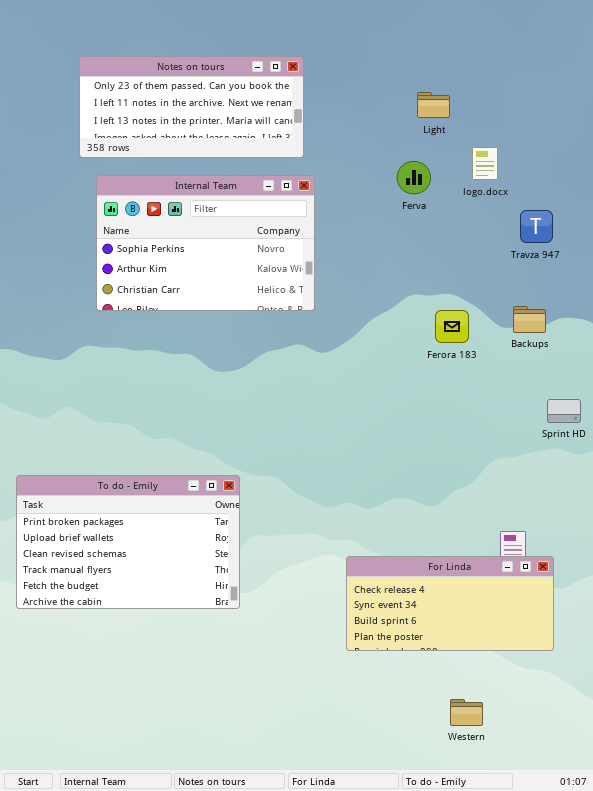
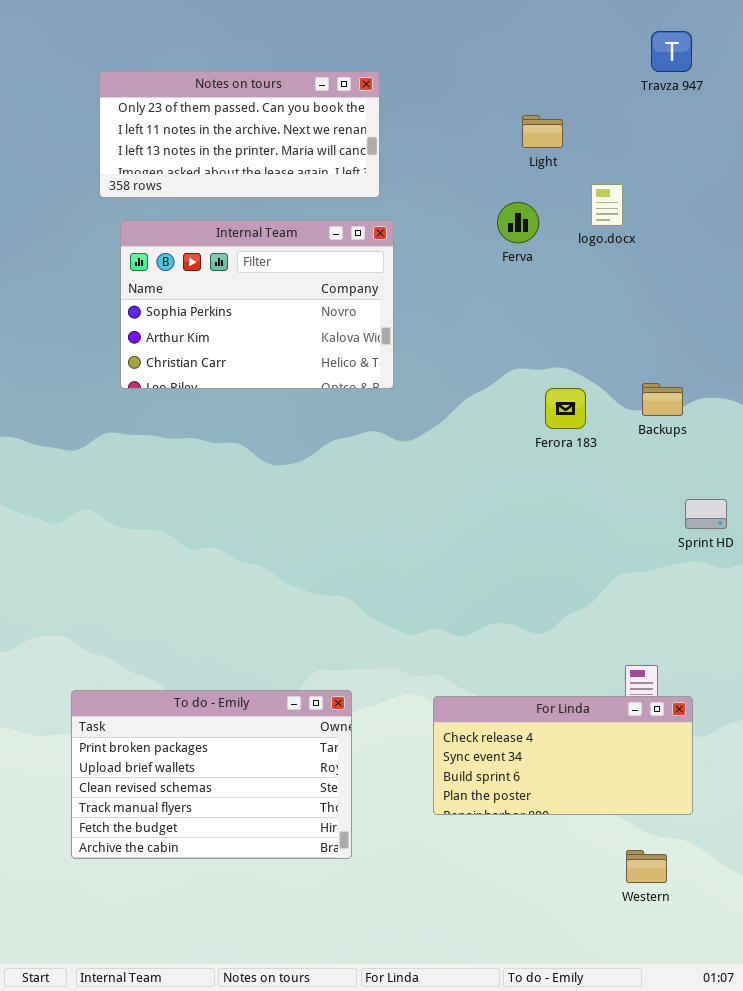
Travza 947: [520,210,553,243] -> [651,31,692,72], moved
To do - Emily: [16,475,240,609] -> [71,690,352,859], moved
Western: [450,699,483,726] -> [626,850,667,883], moved

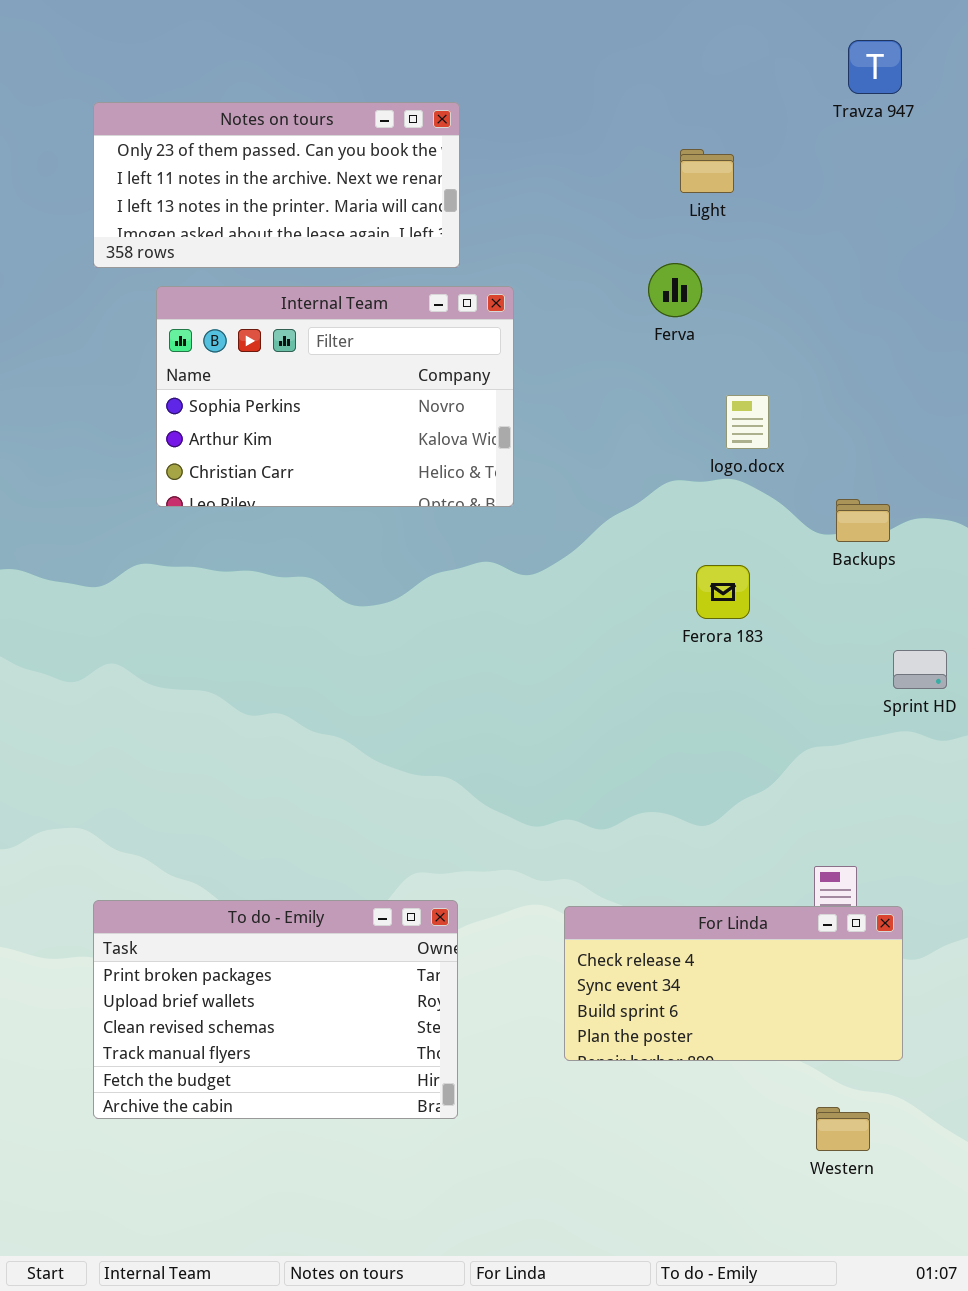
Notes on tours: [99,71,380,198] -> [93,102,460,268], moved
logo.docx: [591,184,623,226] -> [726,395,769,449], moved
Ferora 183: [545,388,586,429] -> [696,565,750,619], moved

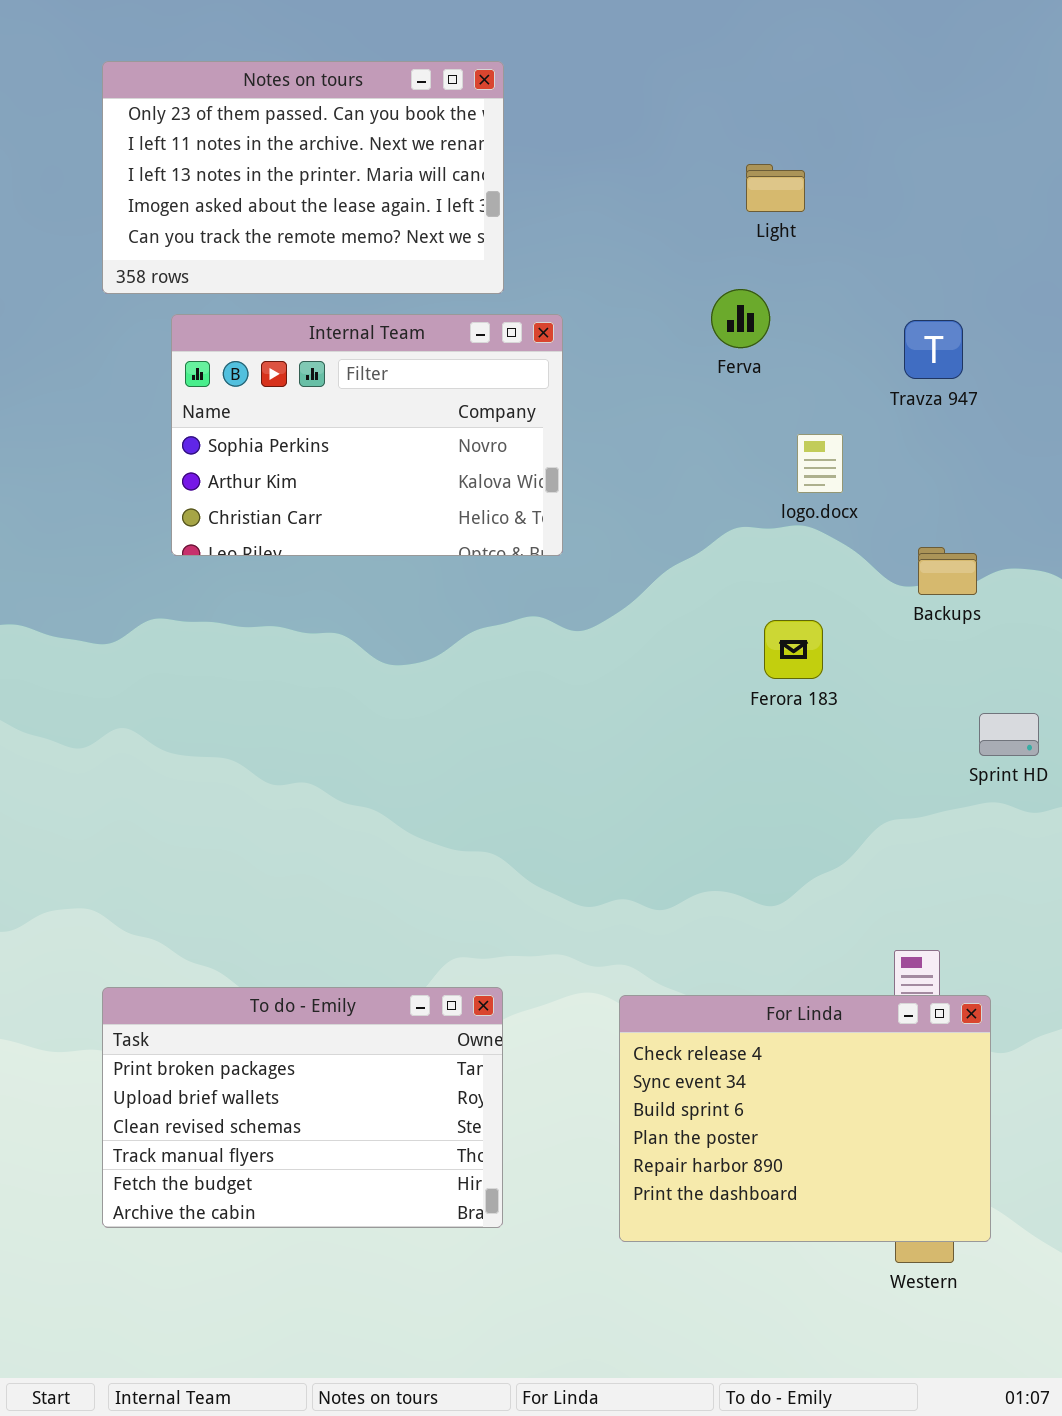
Travza 947: [848,40,902,94] -> [904,320,963,379], moved
Notes on tours: [93,102,460,268] -> [102,61,504,294], resized
For Linda: [564,906,903,1061] -> [619,995,991,1242], resized

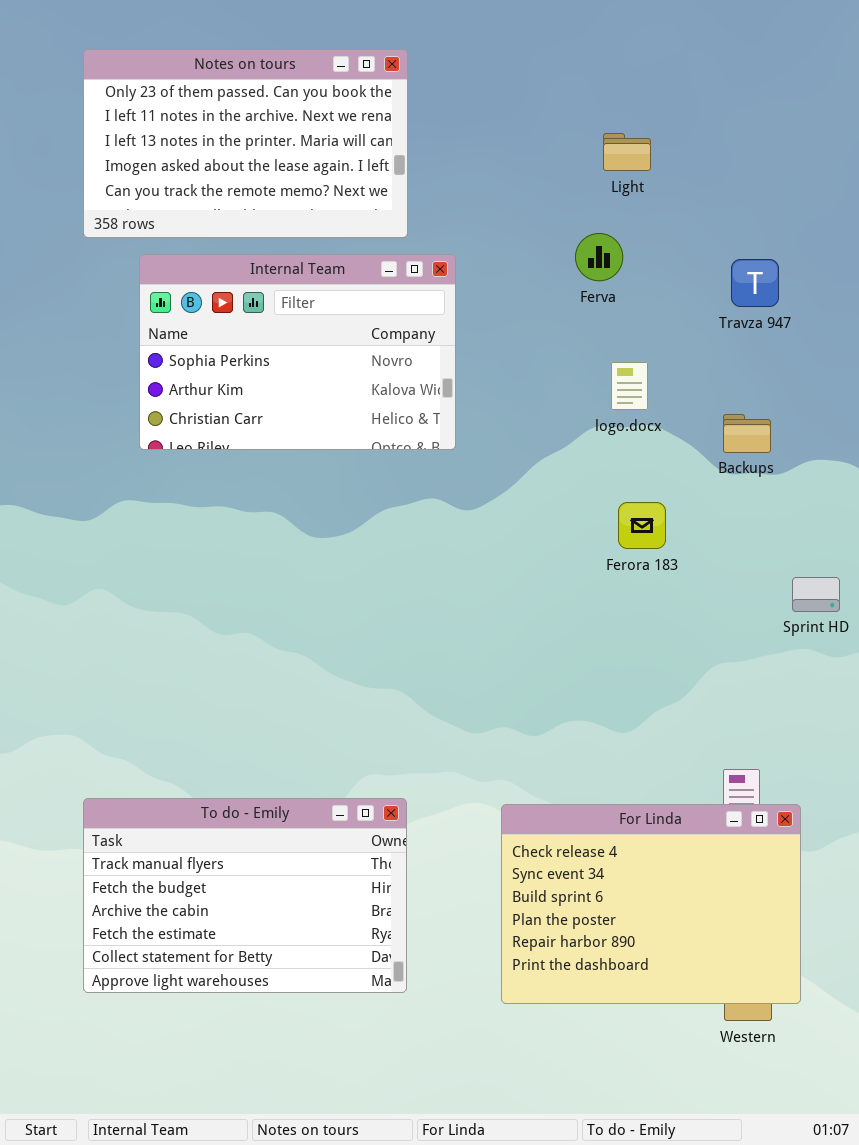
logo.docx: [797,434,843,493] -> [611,362,648,410], moved
Backups: [918,547,977,595] -> [723,414,771,453], moved
To do - Emily: [102,987,503,1228] -> [83,798,407,993], scrolled down 3 rows

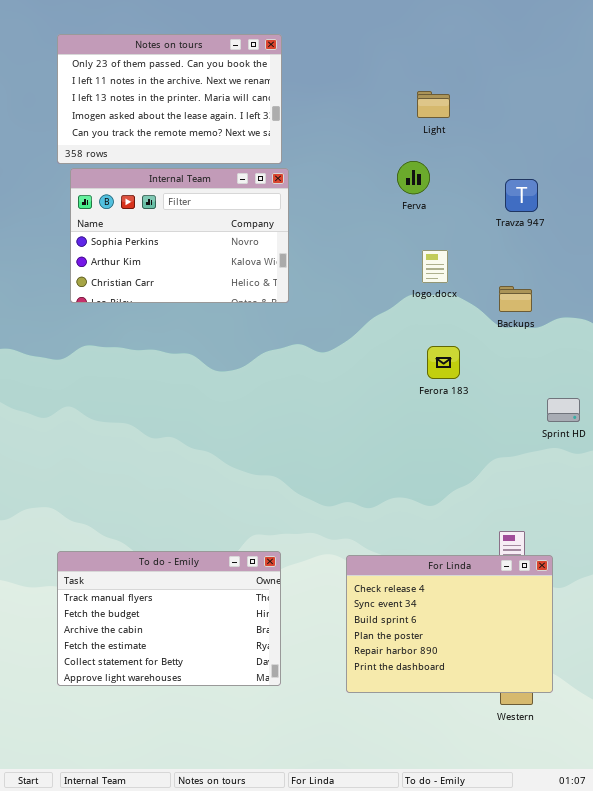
Internal Team: [139,254,456,450] -> [70,168,289,303], moved

